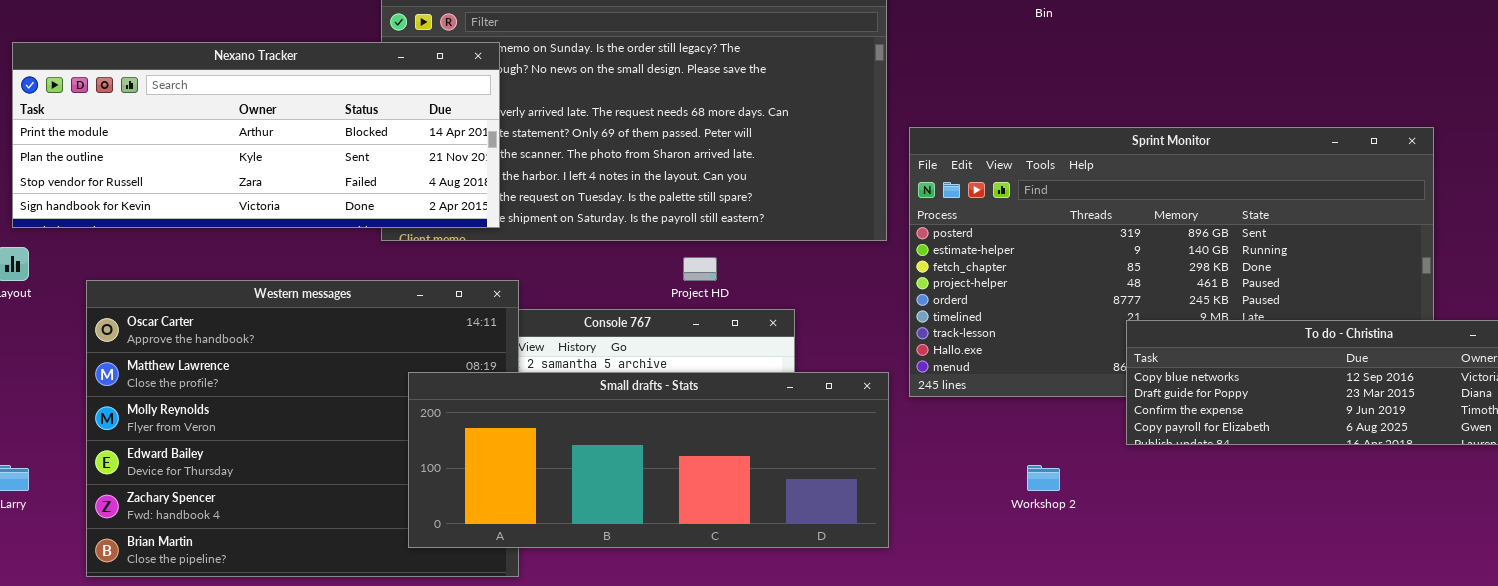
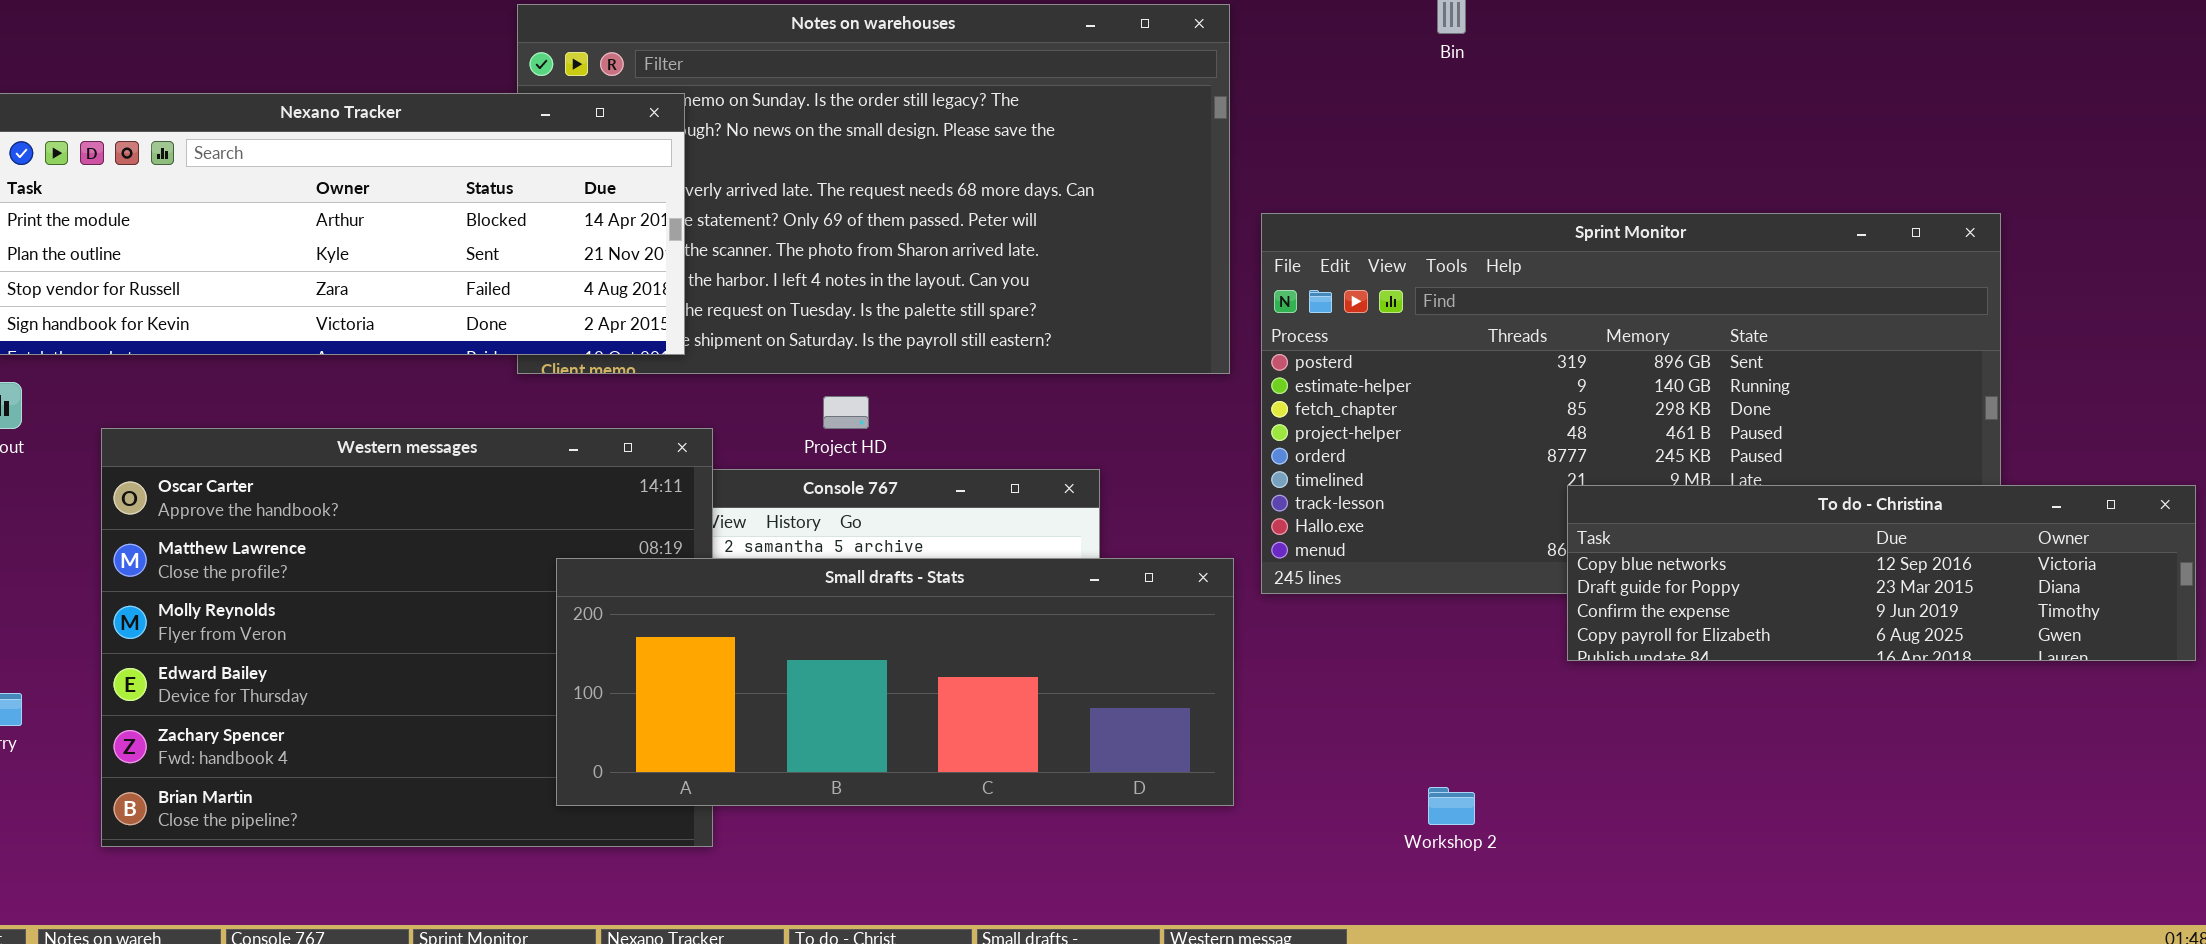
Project HD: [683,257,717,281] -> [823,396,869,429], moved
Workshop 2: [1027,465,1060,491] -> [1428,787,1475,825], moved

